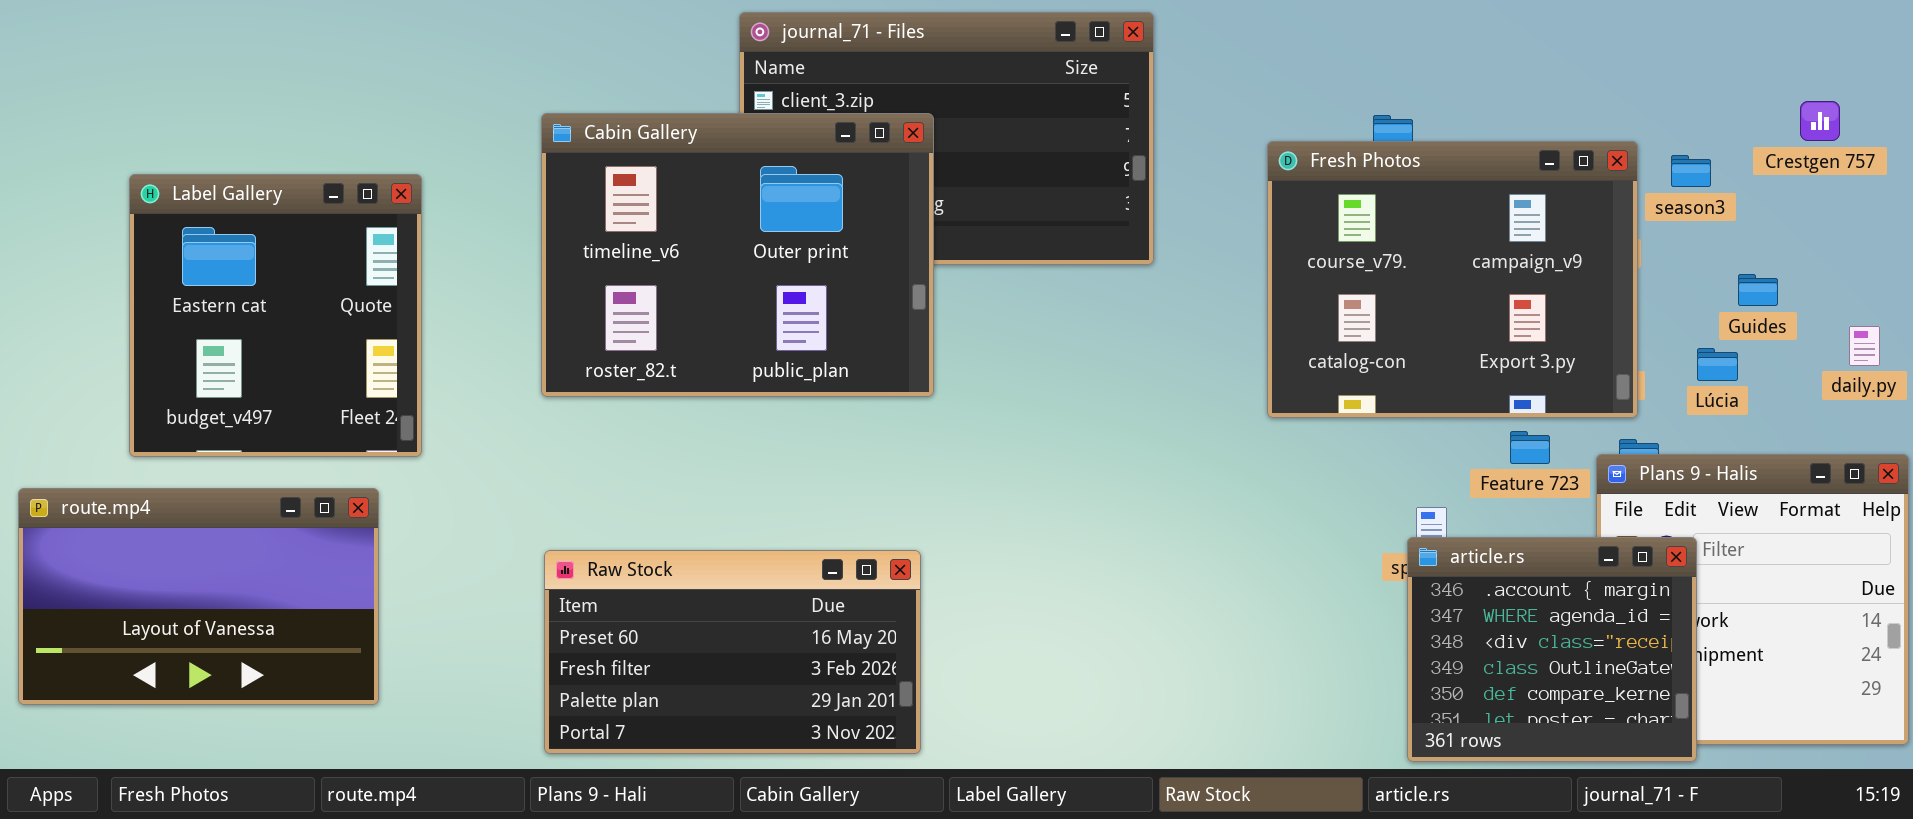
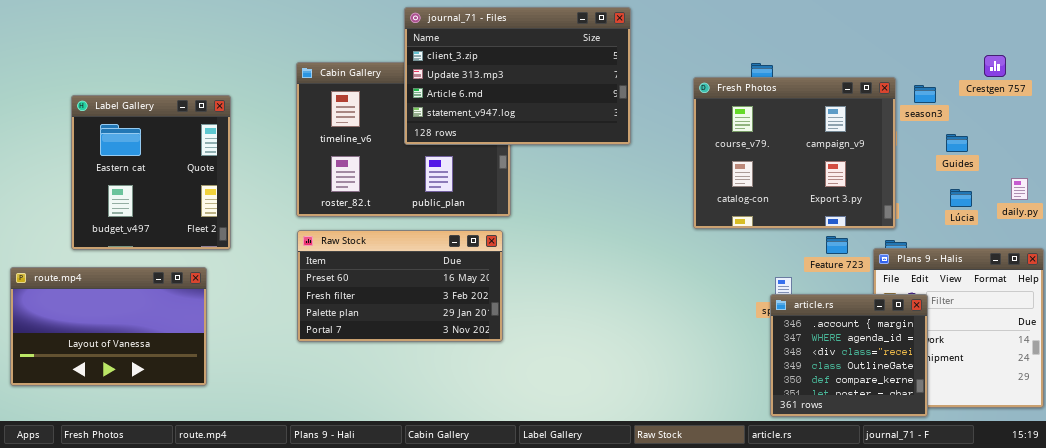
journal_71 - Files: [739,12,1154,265] -> [404,7,631,145], raised
Guides: [1738,274,1778,306] -> [946,134,968,152], moved
Lúcia: [1697,348,1738,381] -> [950,189,972,207], moved
Raw Stock: [544,550,921,754] -> [297,230,503,342], moved

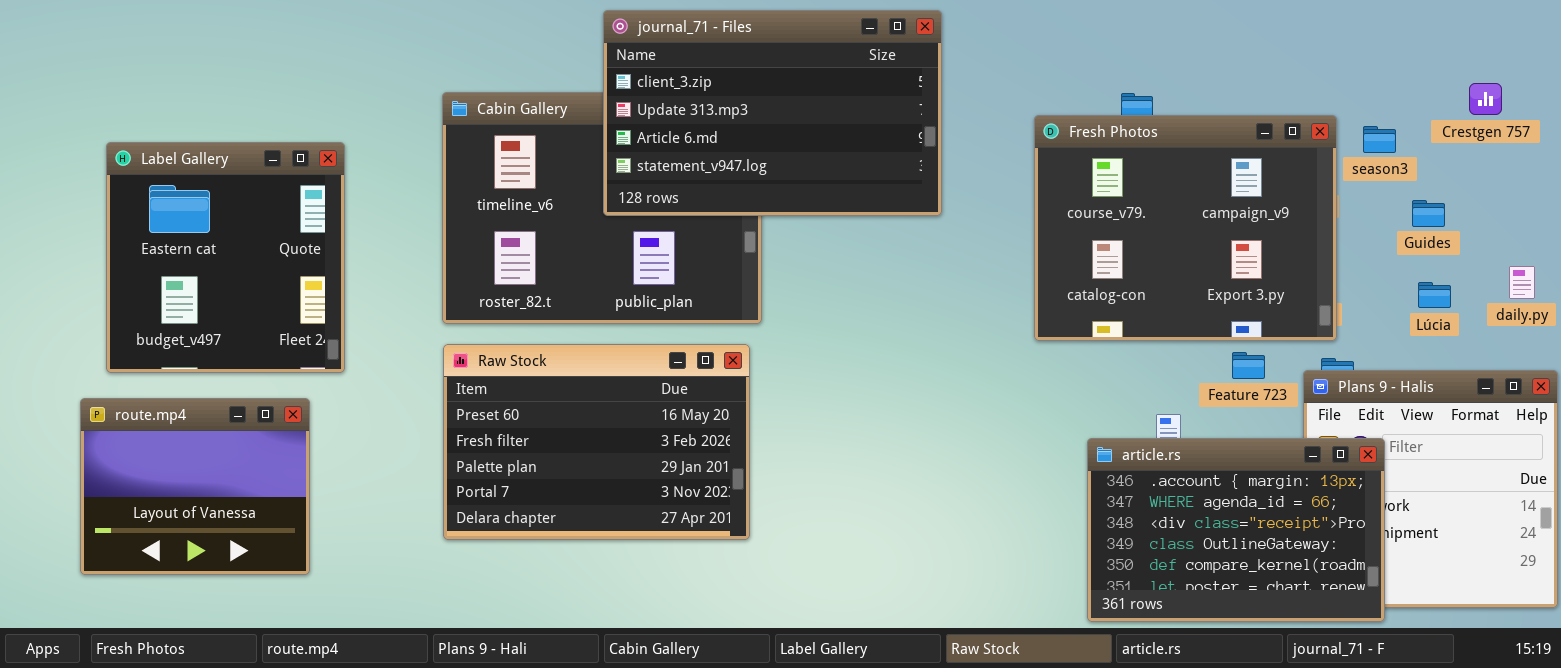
Raw Stock: [297,230,503,342] -> [443,344,750,540], resized
route.mp4: [10,267,207,386] -> [80,398,310,575], resized
article.rs: [770,294,928,417] -> [1087,438,1385,622], resized

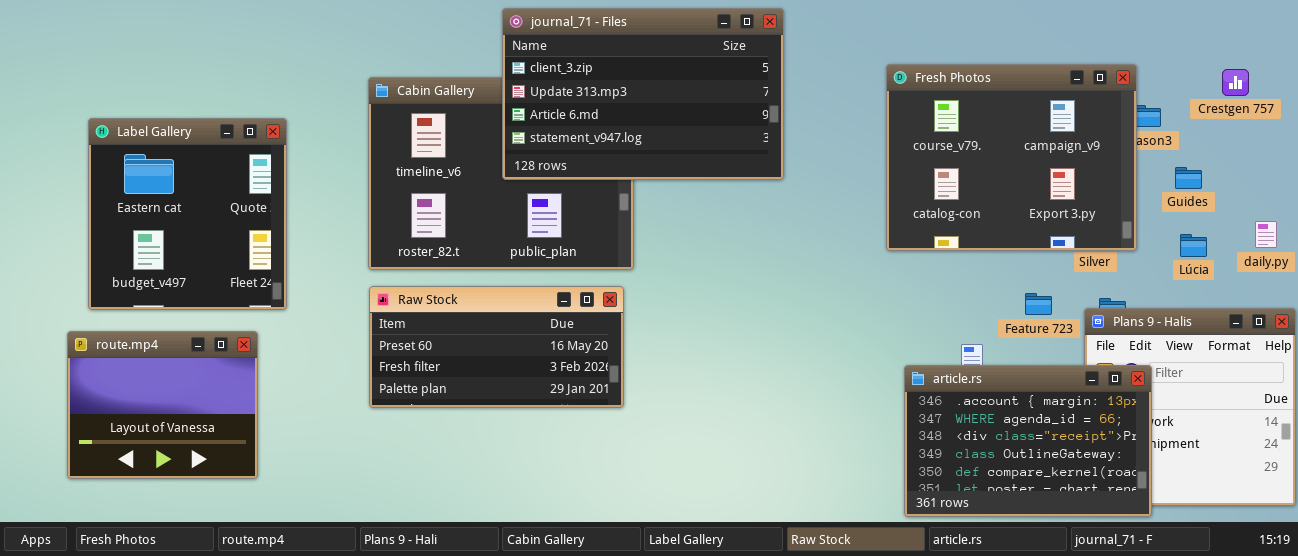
Fresh Photos: [1034,115,1337,341] -> [886,64,1137,251], moved
Raw Stock: [443,344,750,540] -> [369,286,624,408], resized

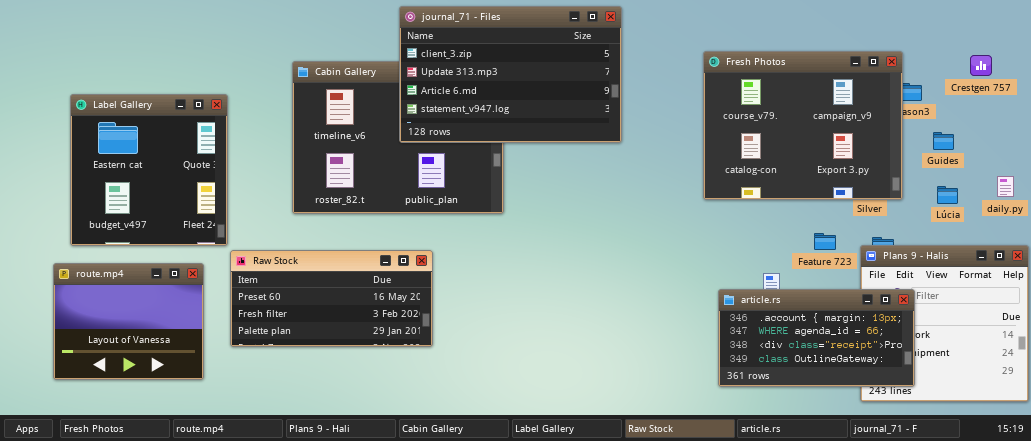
Raw Stock: [369,286,624,408] -> [230,250,433,347], moved
article.rs: [904,365,1152,517] -> [718,289,915,387], resized

